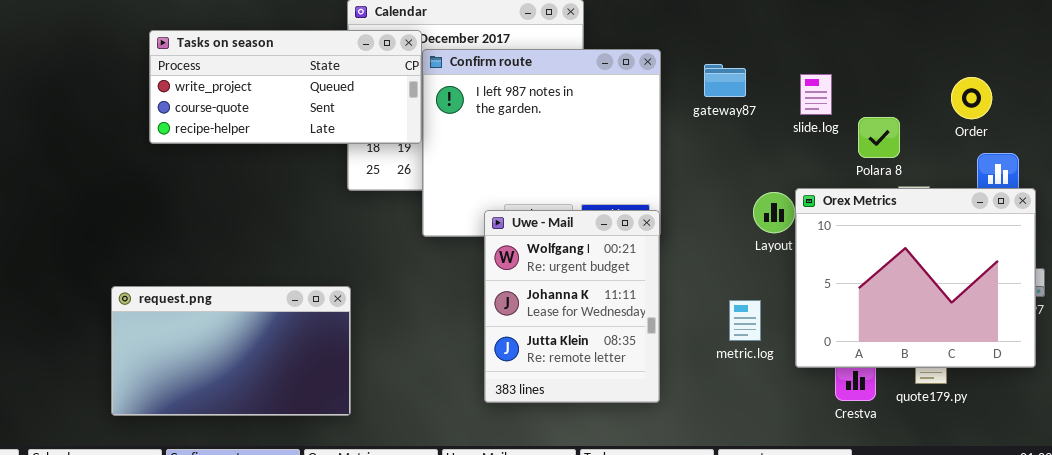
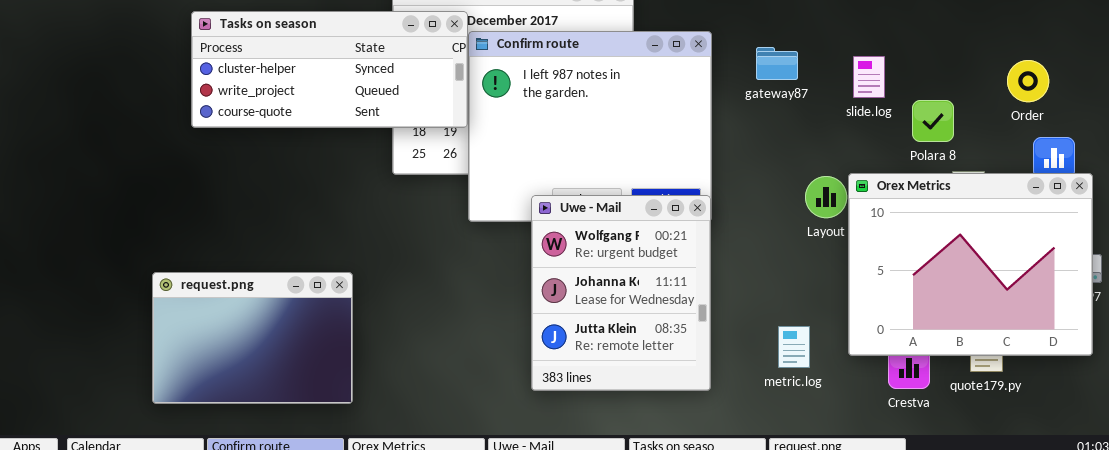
Tasks on season: [149,30,422,144] -> [191,11,468,128], scrolled up 1 row
request.png: [111,286,351,416] -> [152,272,353,404], resized
metric.log: [729,300,761,341] -> [778,326,810,368], moved

